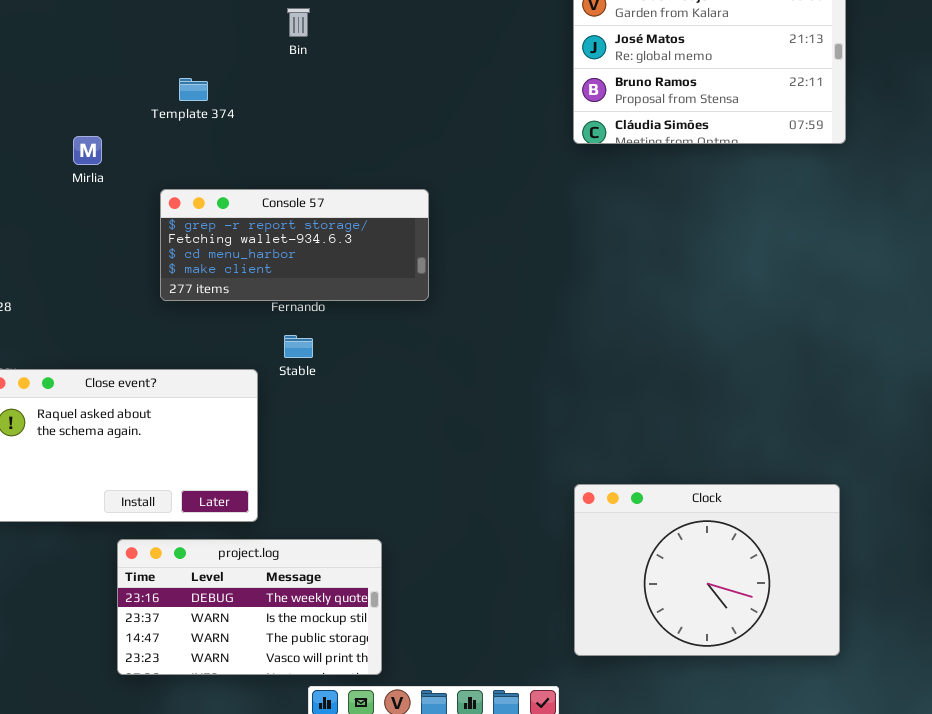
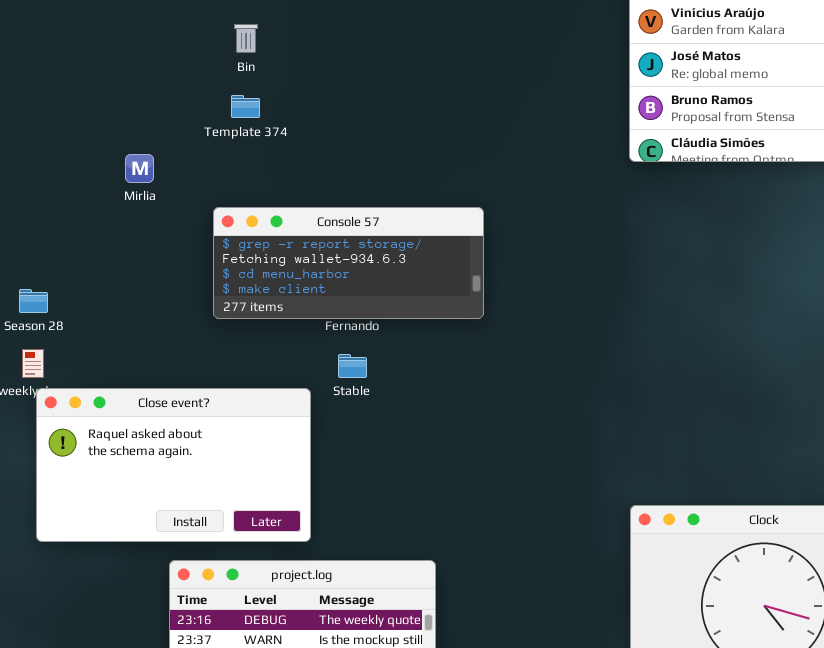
Bin: [287,8,310,37] -> [234,24,258,53], moved

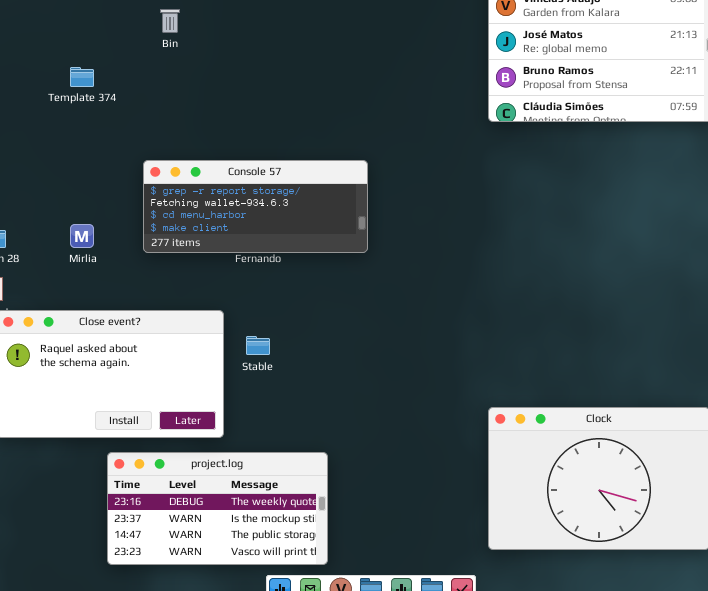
Template 374: [231,95,260,118] -> [70,67,94,87], moved
Mirlia: [125,154,154,183] -> [70,224,94,248], moved
Stable: [338,354,367,378] -> [246,336,270,355], moved

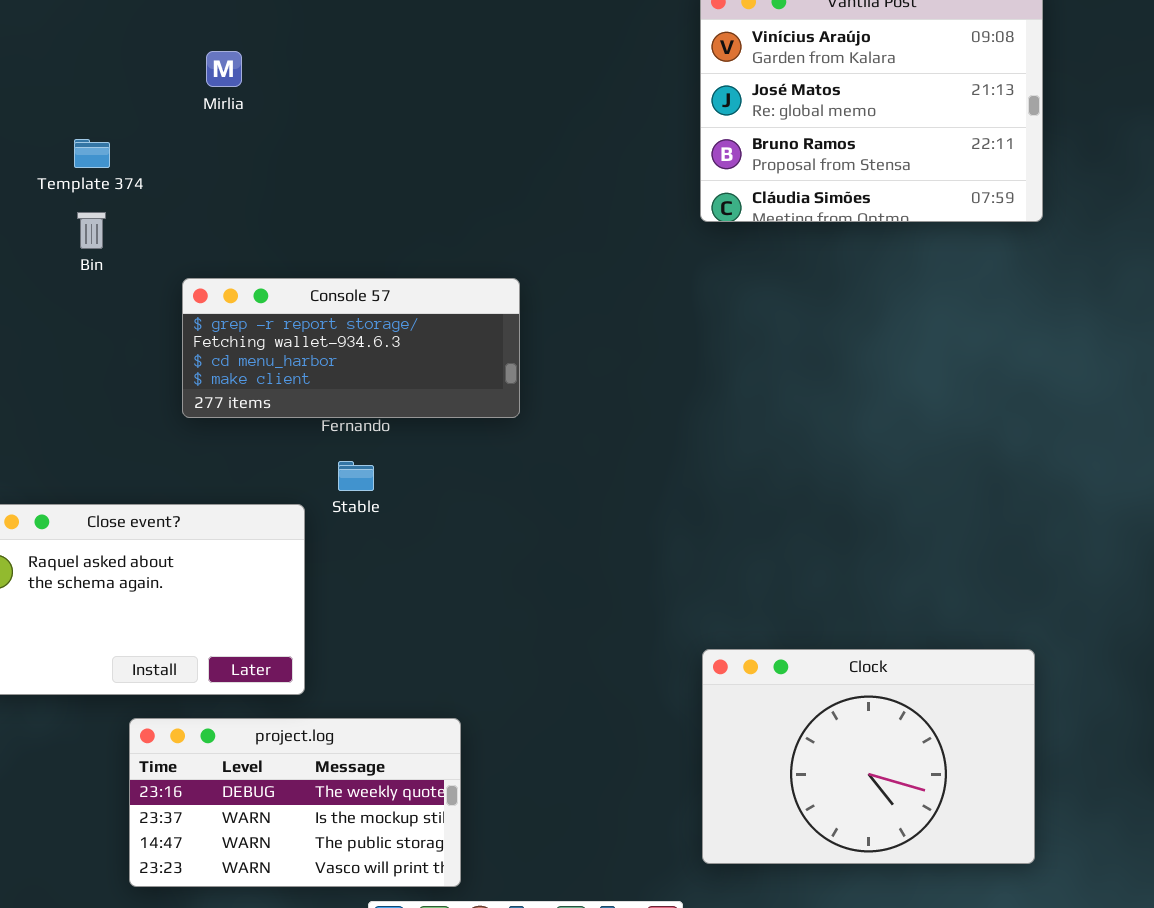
Bin: [160,9,180,33] -> [77,212,106,249], moved
Mirlia: [70,224,94,248] -> [206,51,242,87], moved
Stable: [246,336,270,355] -> [338,461,374,491], moved

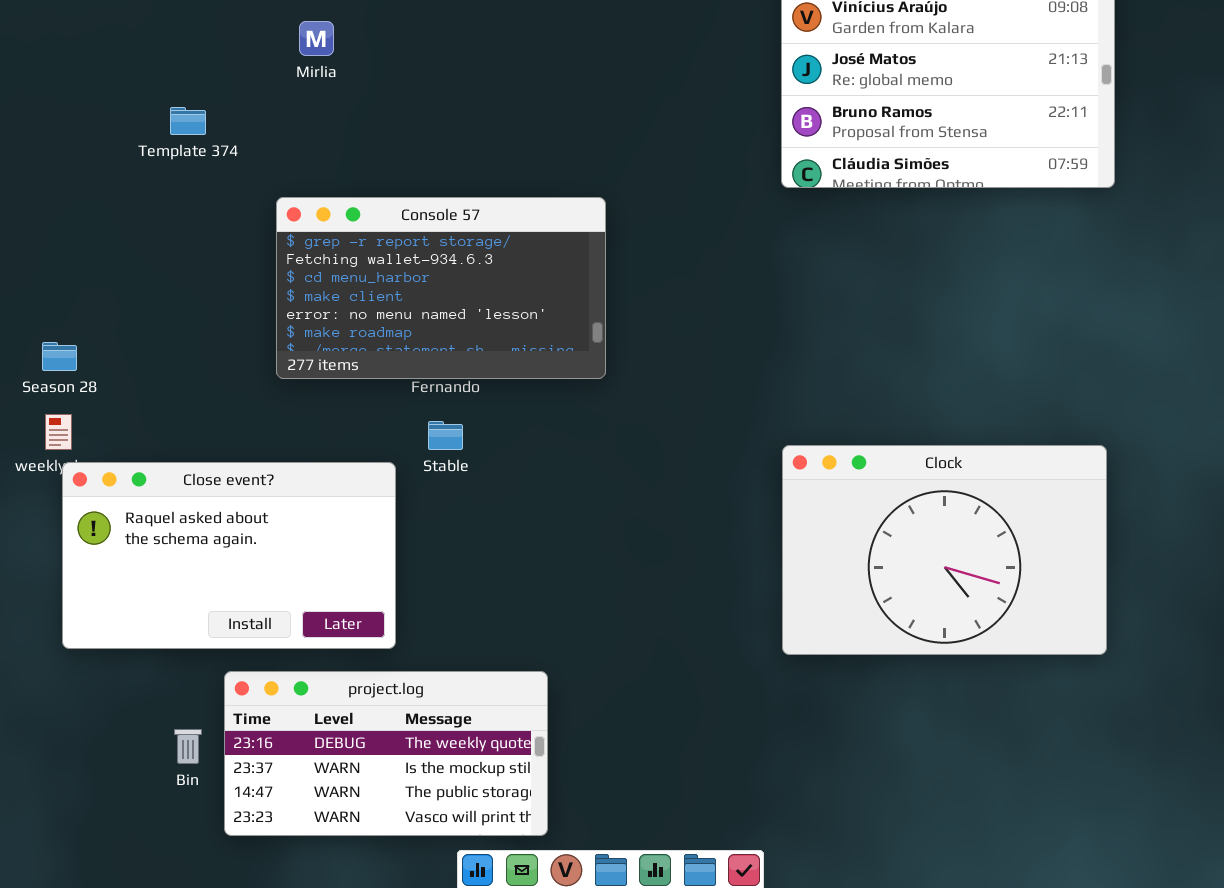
Bin: [77,212,106,249] -> [174,729,202,764], moved
Console 57: [182,278,520,418] -> [276,197,606,379], resized
Clock: [702,649,1035,864] -> [782,445,1107,655], moved

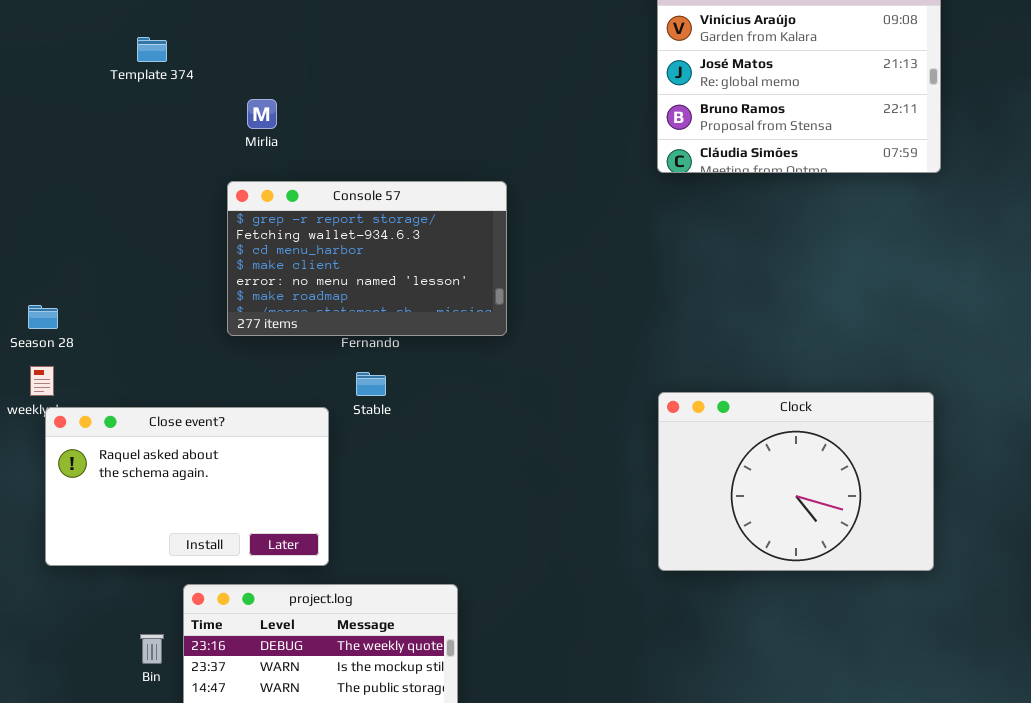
Mirlia: [299,21,334,56] -> [247,99,277,129], moved
Template 374: [170,107,206,135] -> [137,37,167,62], moved

